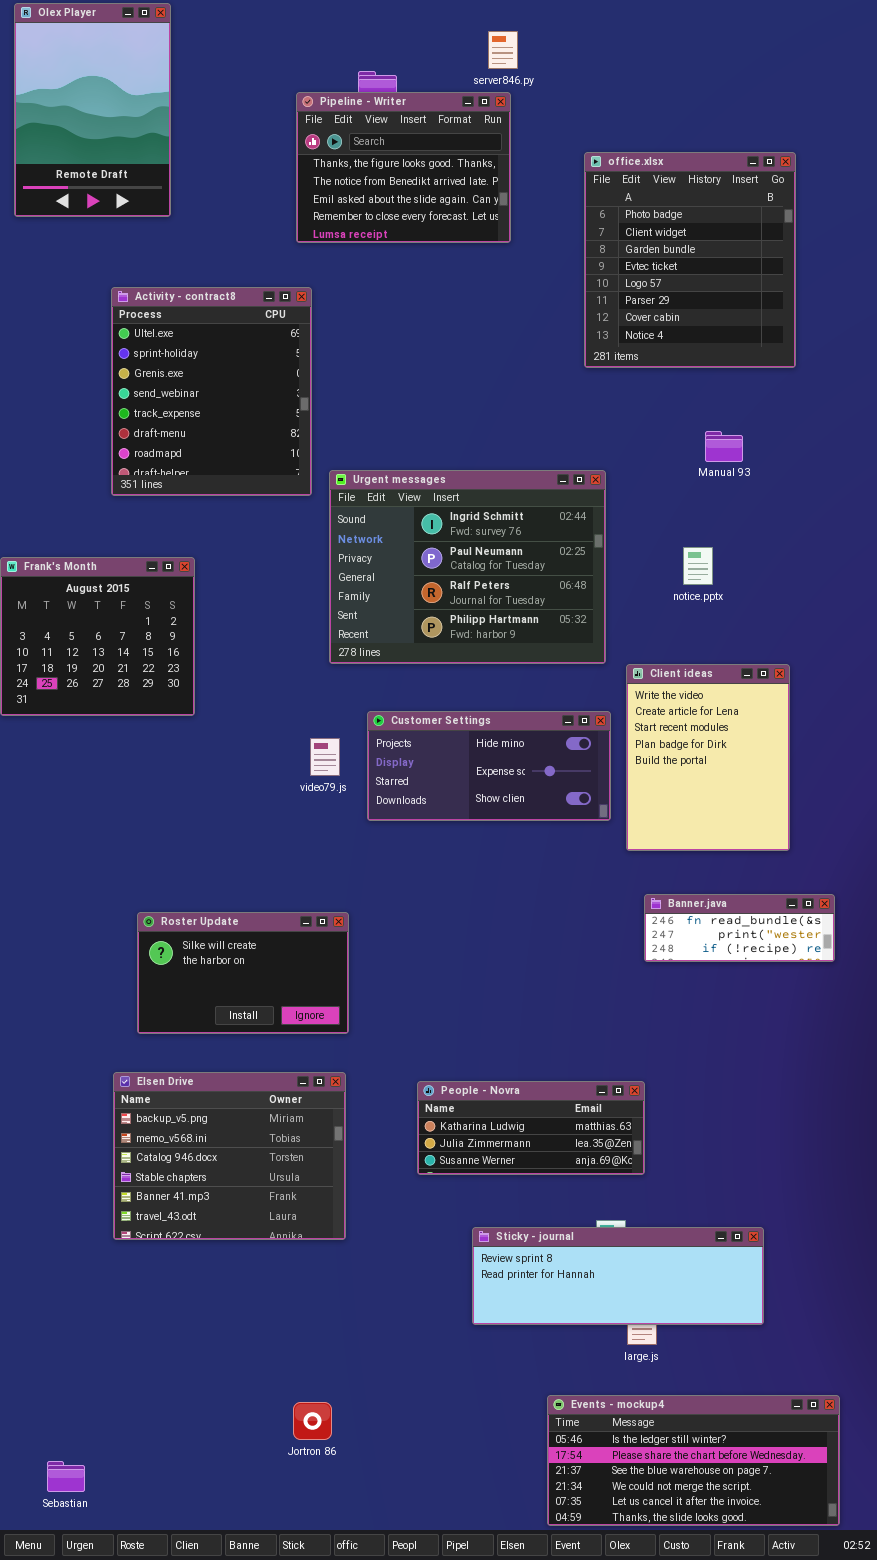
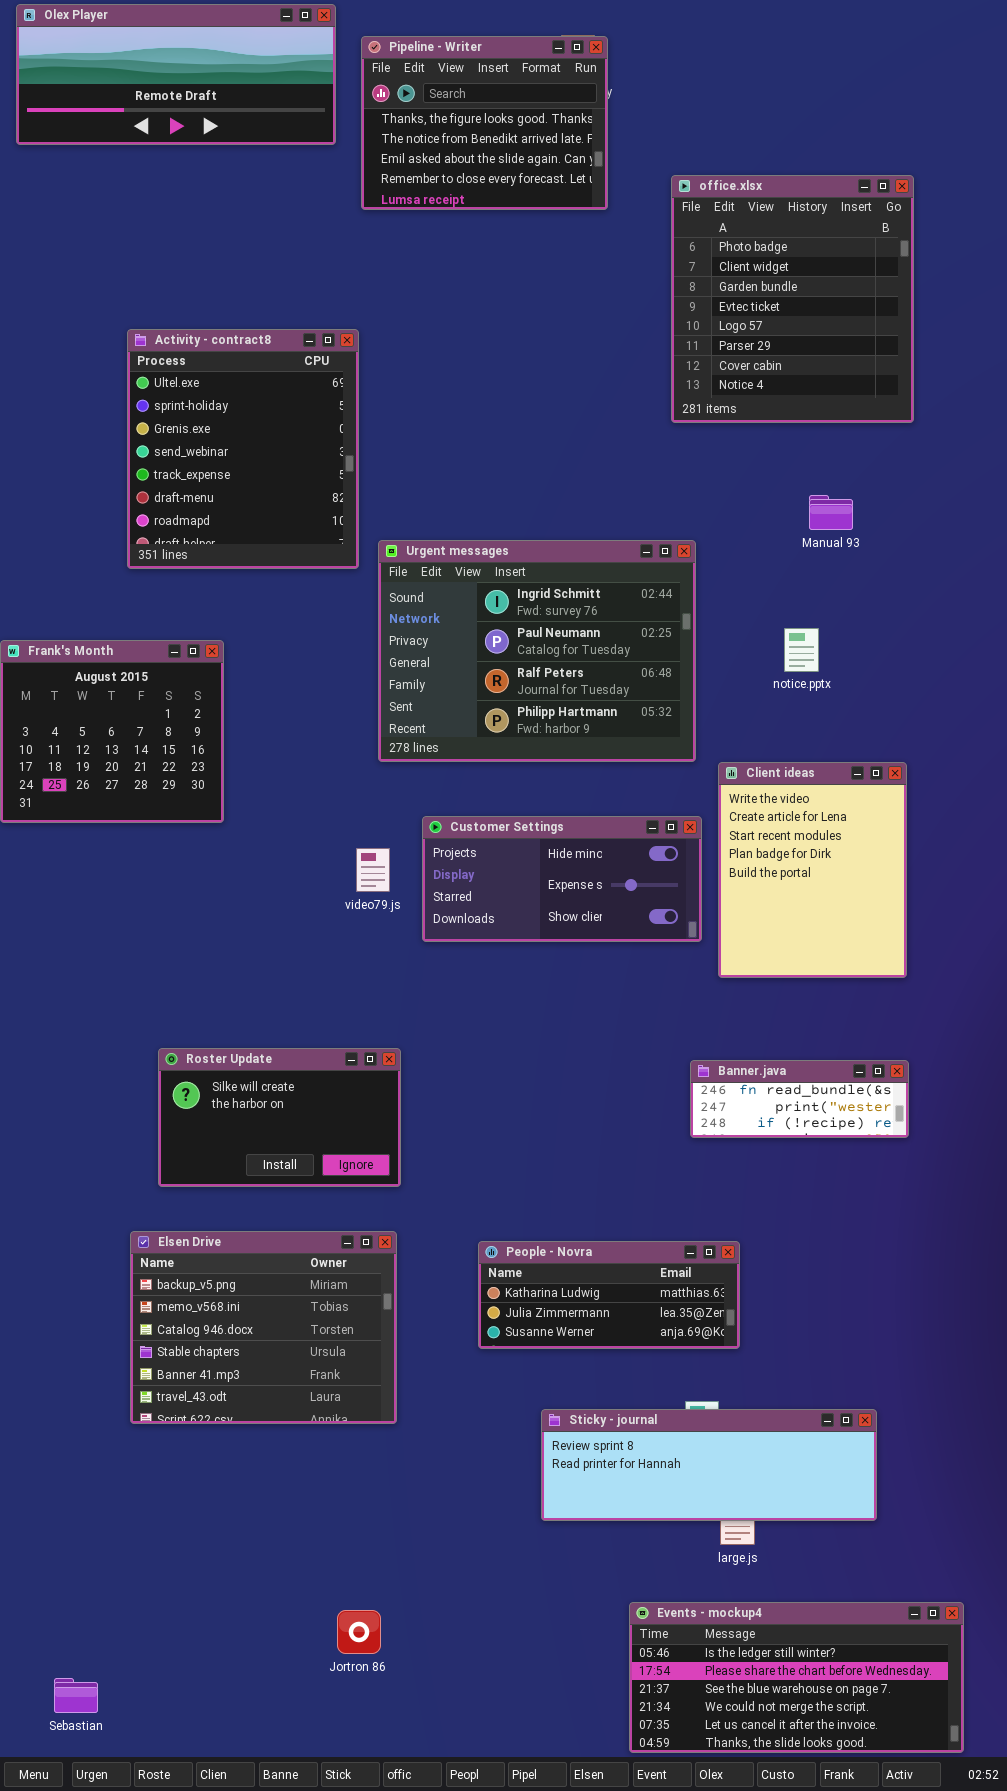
Olex Player: [14,3,171,217] -> [16,4,336,145], resized
Pipeline - Writer: [296,92,511,243] -> [361,36,608,210], moved
Banner.java: [644,894,835,962] -> [690,1060,909,1138], moved

